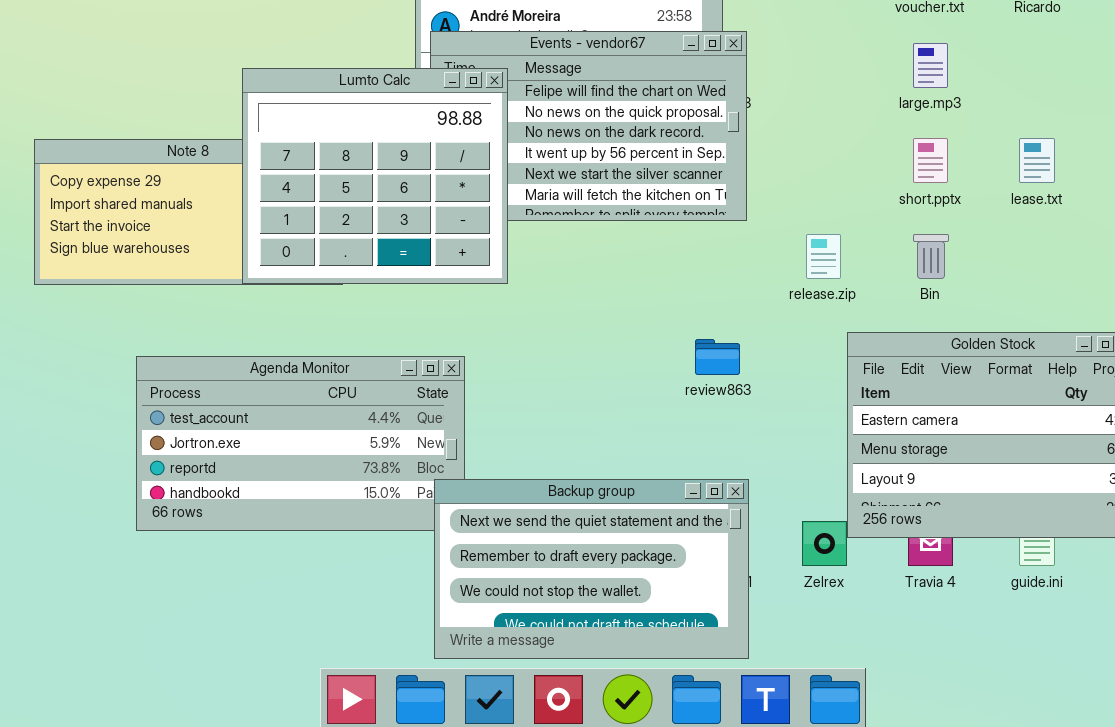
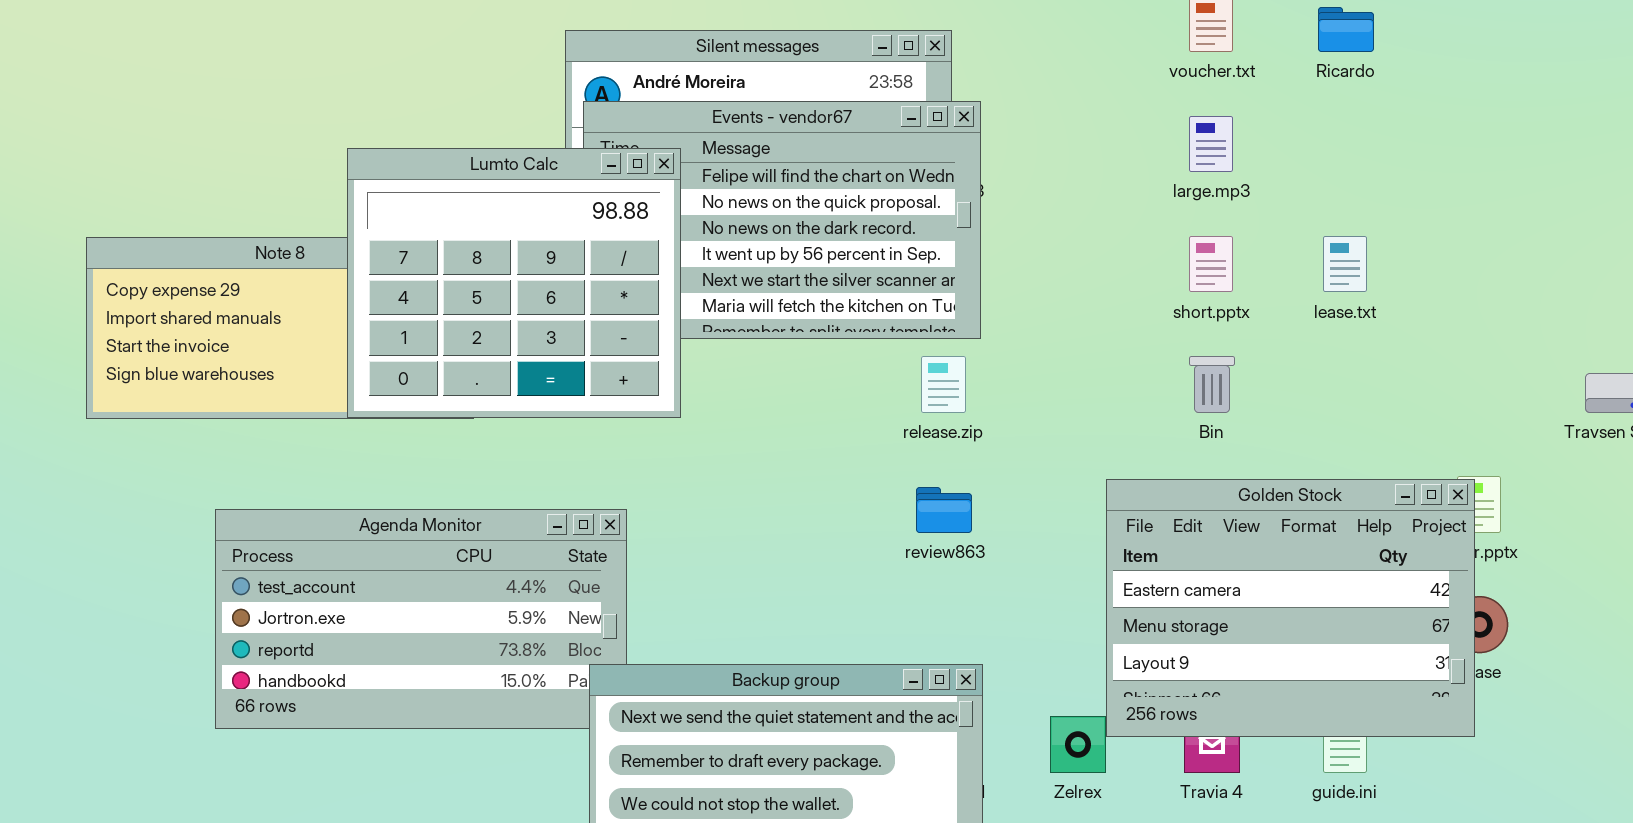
release.zip: [806,234,841,279] -> [921,356,966,413], moved

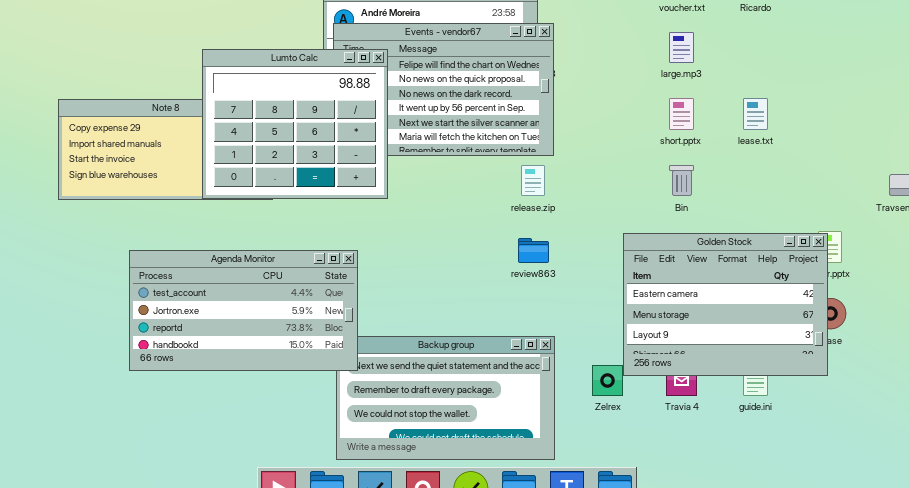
Agenda Monitor: [215,509,627,729] -> [129,250,358,371], raised

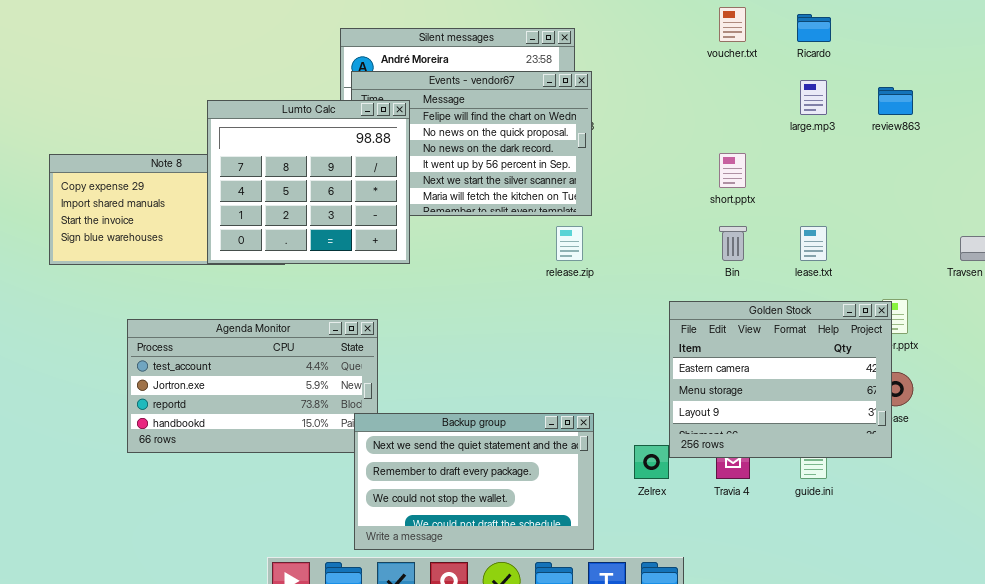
large.mp3: [669,32,694,63] -> [800,80,827,115], moved
lease.txt: [743,98,768,130] -> [800,226,827,261], moved
review863: [518,238,549,263] -> [878,87,913,115], moved
Backup group: [336,336,555,460] -> [354,413,594,550], raised

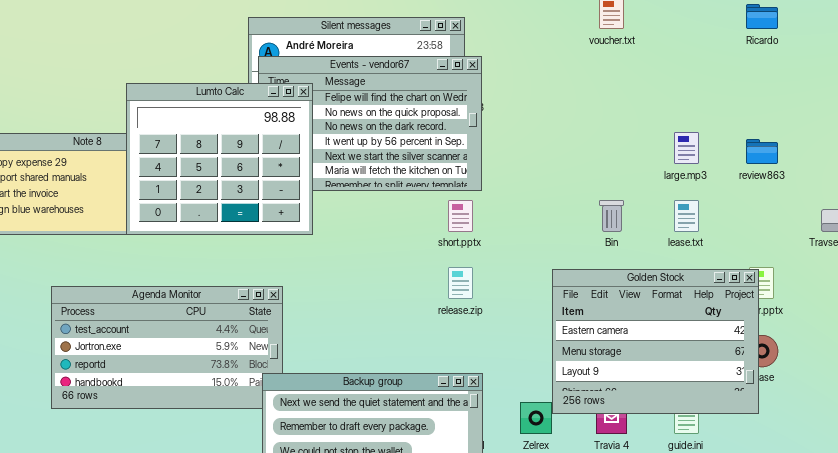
Ricardo: [797,14,831,42] -> [746,4,778,29], moved
large.mp3: [800,80,827,115] -> [674,132,699,164], moved
review863: [878,87,913,115] -> [746,139,778,164], moved
short.pptx: [719,153,746,188] -> [448,200,473,232], moved
release.zip: [556,226,583,261] -> [448,267,473,299], moved

